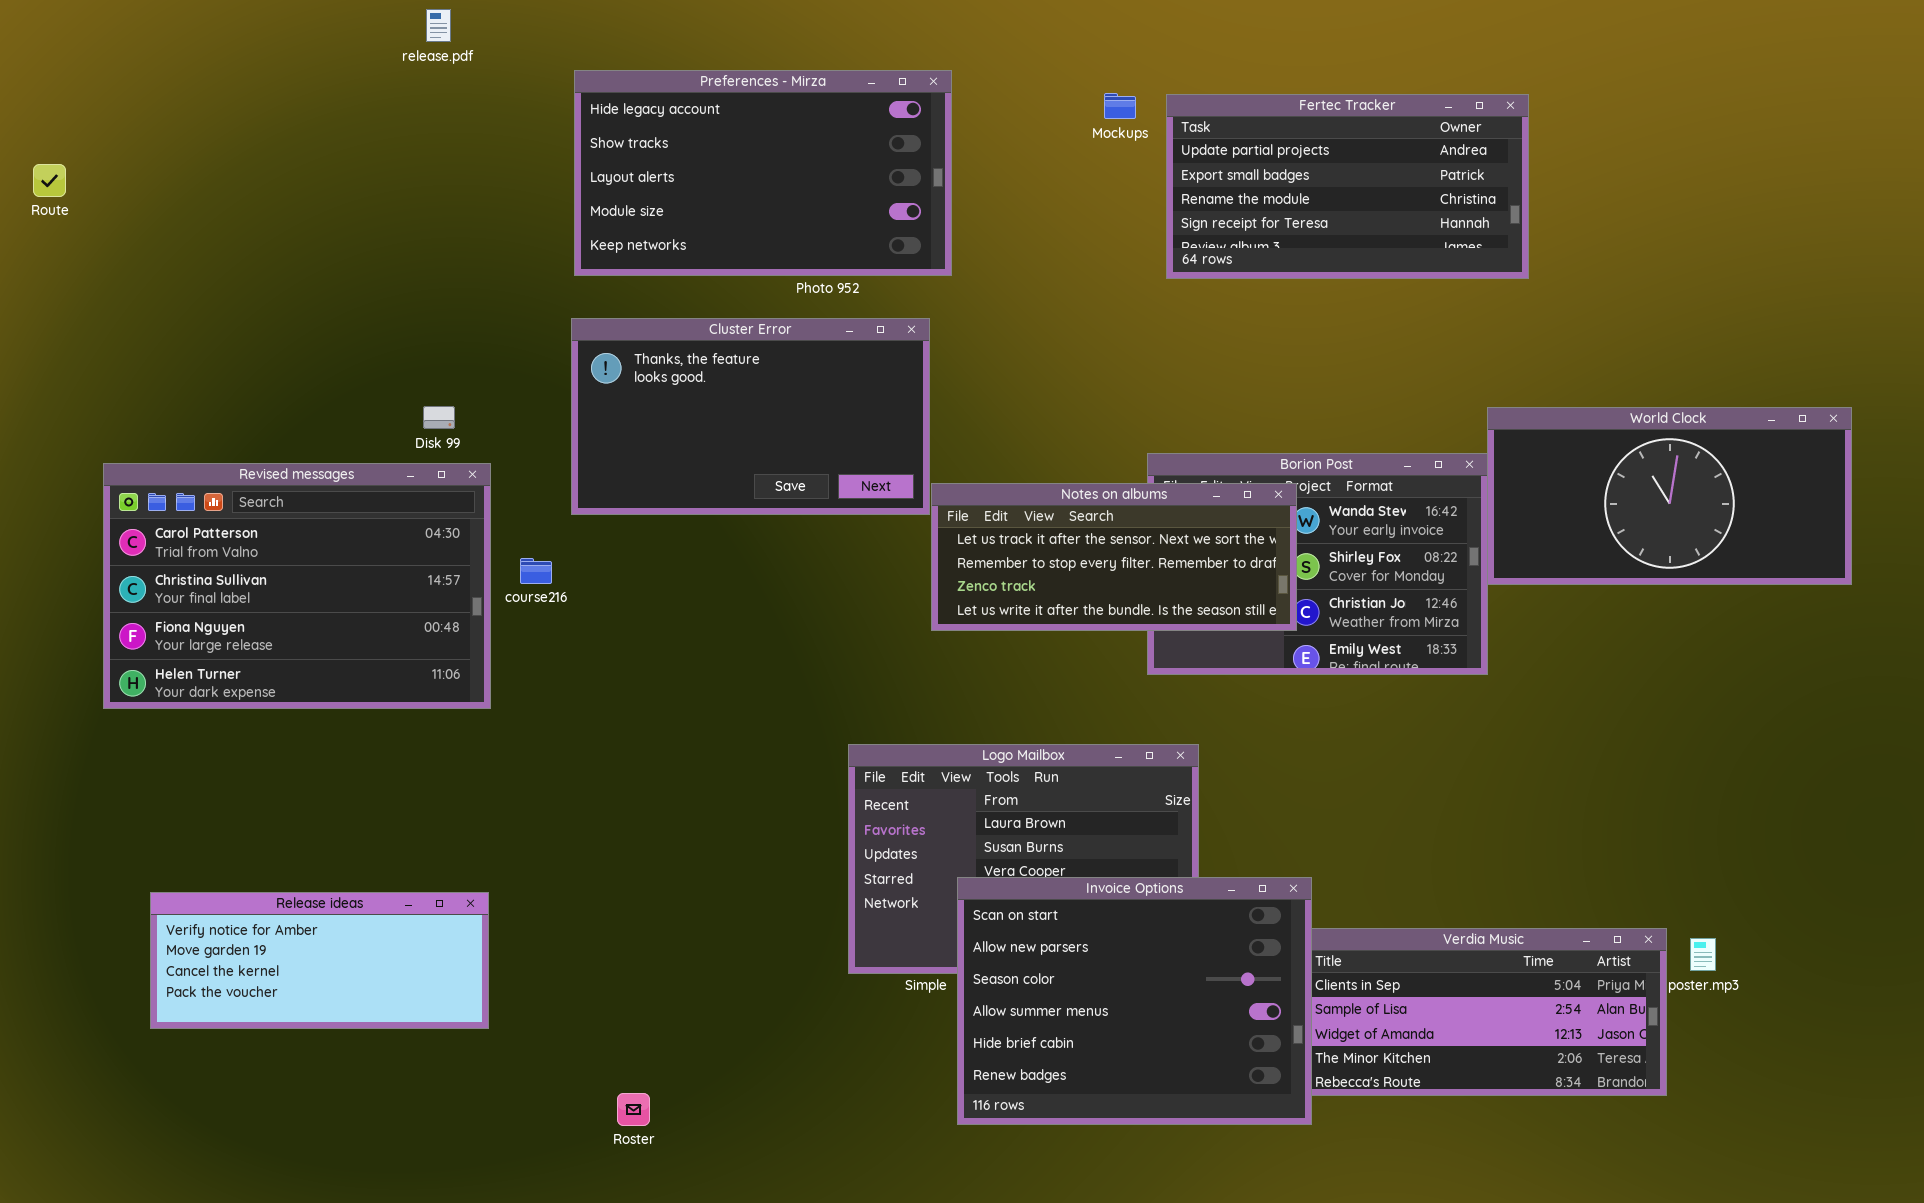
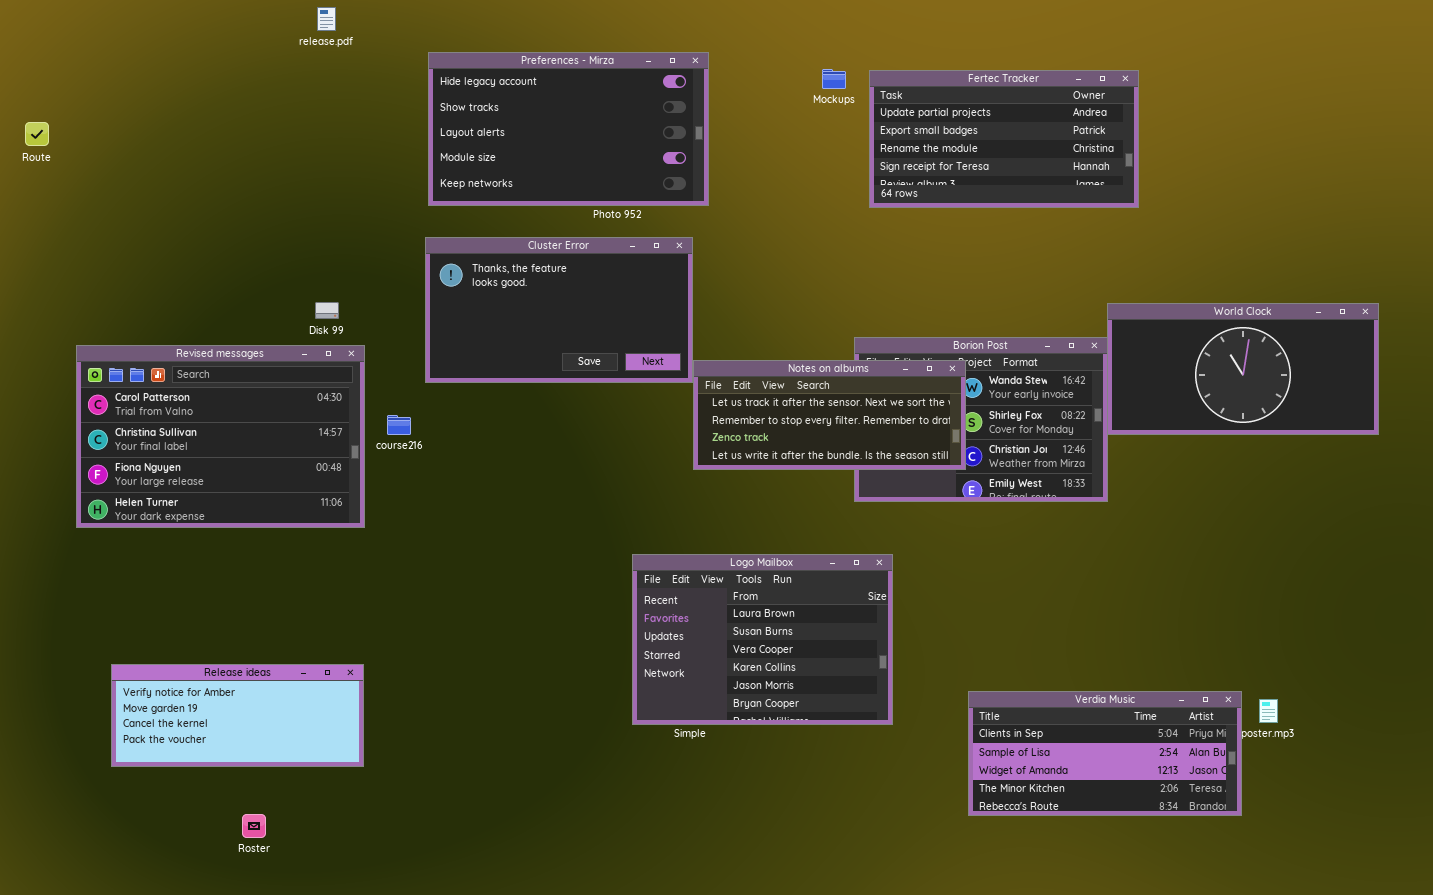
Invoice Options: [957,877,1312,1125] -> none, closed
Roster: [617,1093,650,1126] -> [242,814,266,838], moved

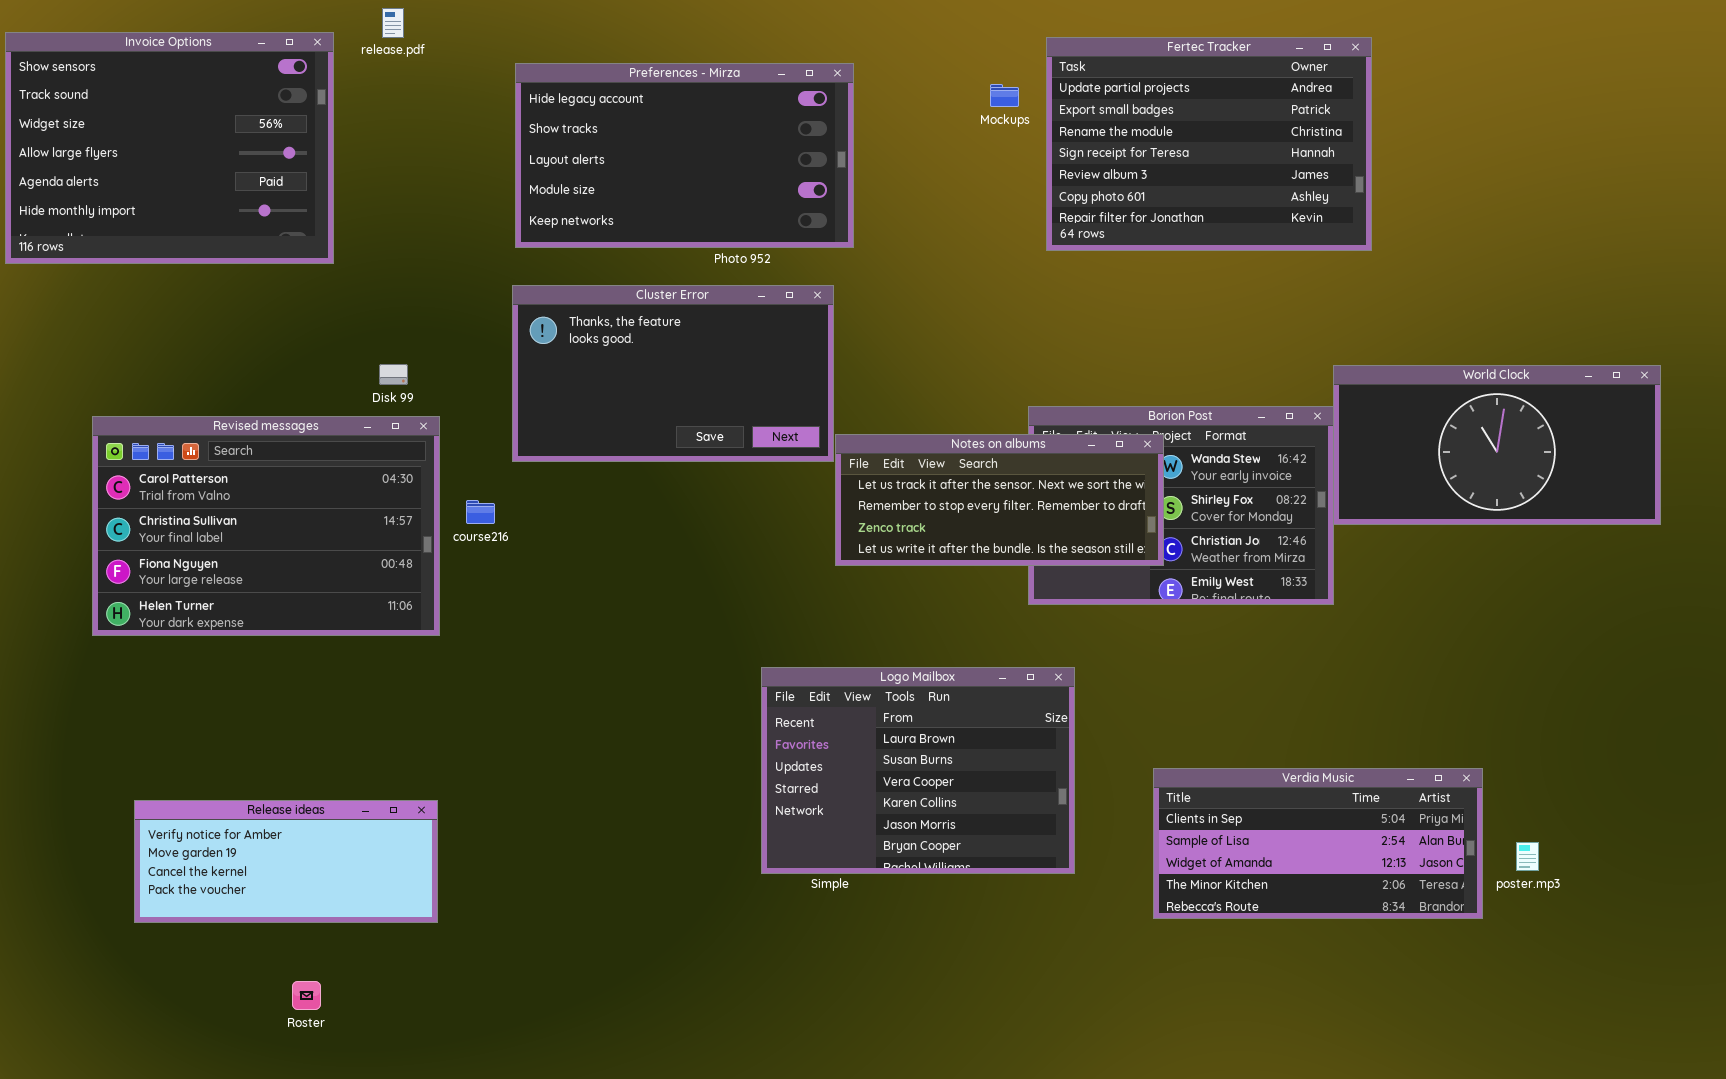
Invoice Options: none -> [5,32,334,264], opened
Fertec Tracker: [869,70,1139,208] -> [1046,37,1372,251], resized
Verdia Music: [968,691,1242,816] -> [1153,768,1483,919], moved

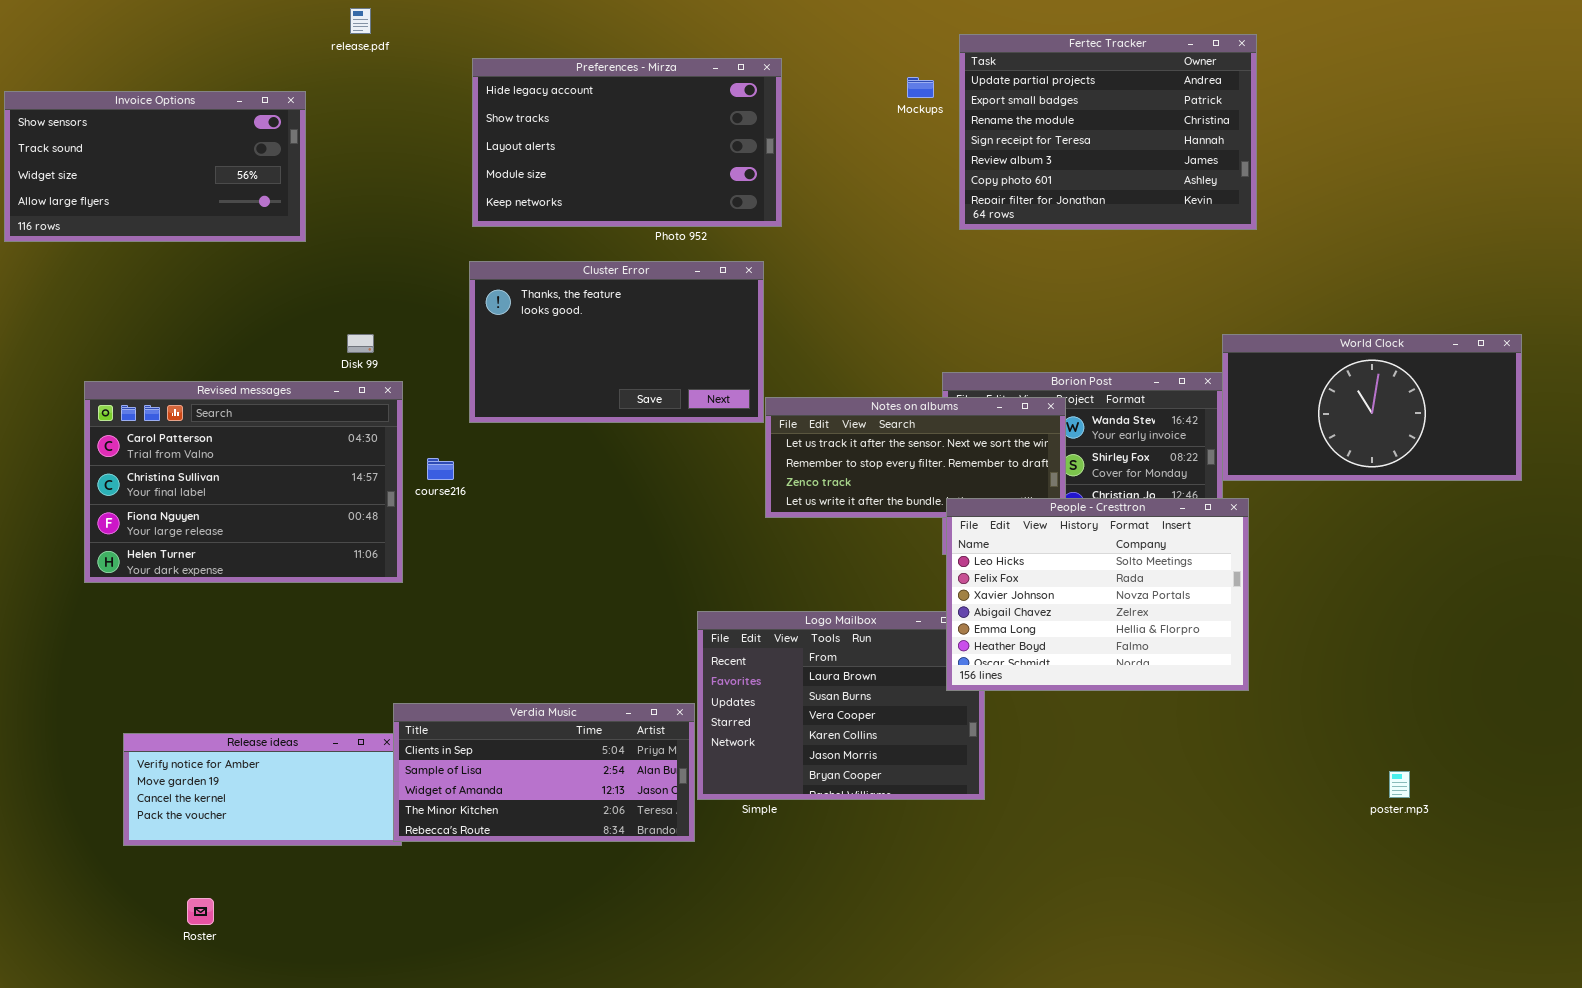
Invoice Options: [5,32,334,264] -> [4,91,306,242], resized
People - Cresttron: none -> [946,498,1249,691], opened
Verdia Music: [1153,768,1483,919] -> [393,703,695,842], moved
Roster: [292,981,321,1010] -> [187,898,214,925], moved

